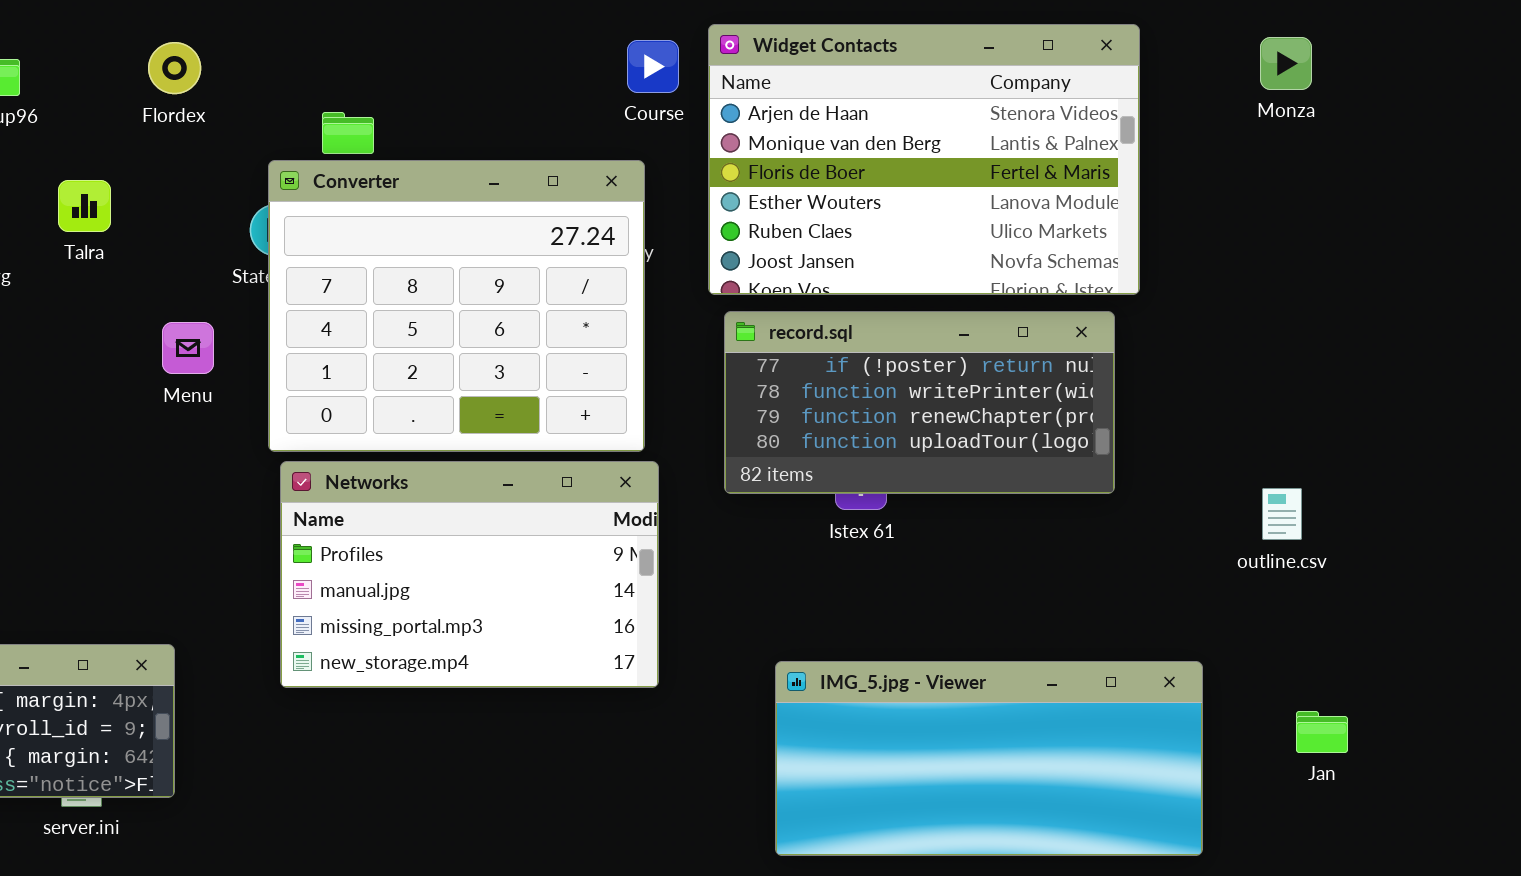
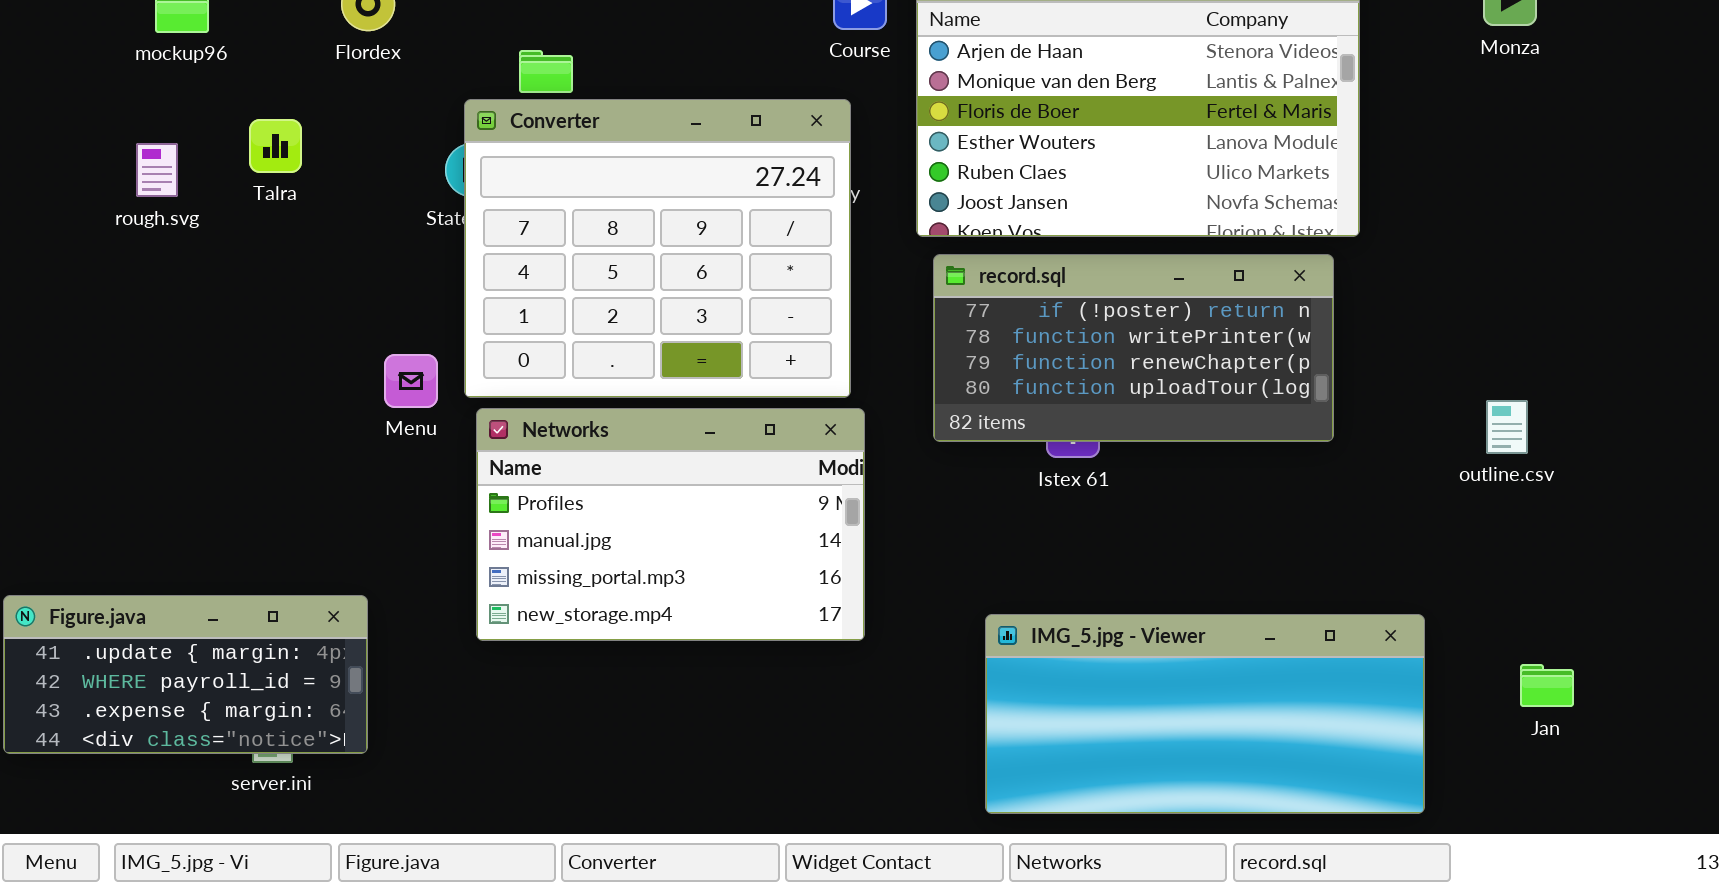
Menu: [162,322,214,374] -> [384,354,438,408], moved
outline.csv: [1262,488,1302,540] -> [1486,400,1528,454], moved

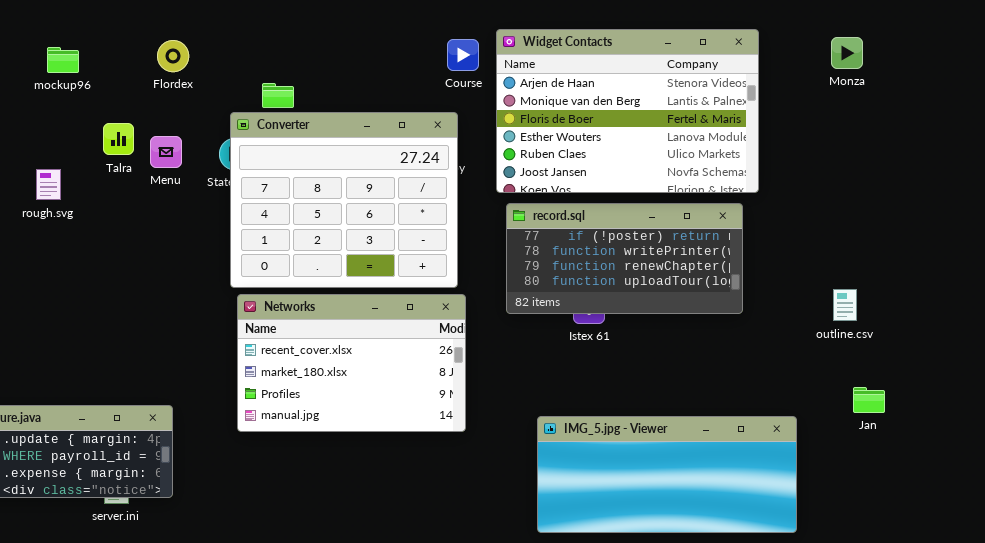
rough.svg: [136,143,178,197] -> [36,169,61,200], moved
Menu: [384,354,438,408] -> [150,136,182,168], moved
Networks: [476,408,865,641] -> [237,294,466,432], scrolled up 2 rows
Jan: [1520,664,1574,707] -> [853,387,885,413], moved

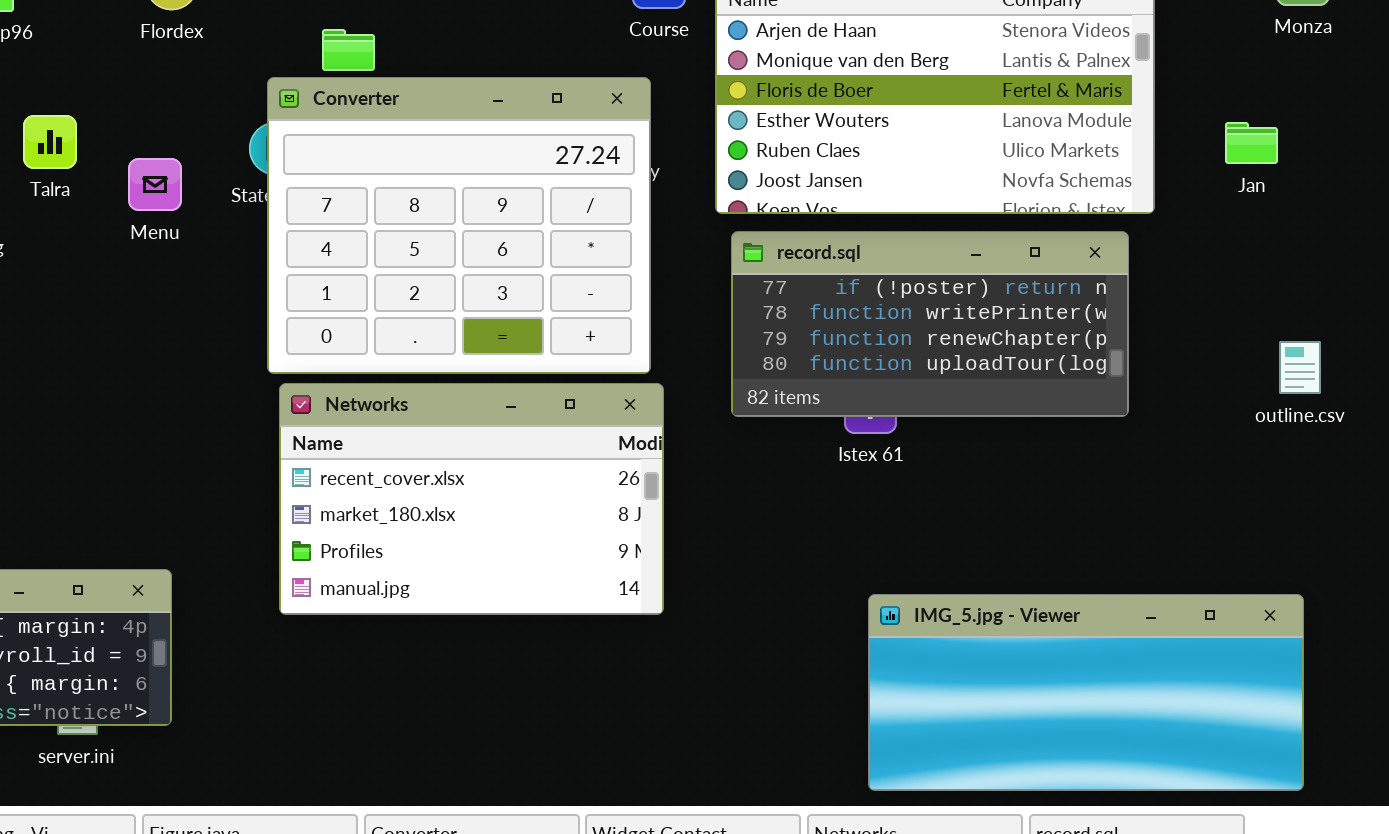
Talra: [103,123,134,155] -> [23,115,77,169], moved
Menu: [150,136,182,168] -> [128,158,182,211], moved
outline.csv: [833,289,857,321] -> [1279,341,1321,394], moved
Jan: [853,387,885,413] -> [1225,122,1278,164], moved
IMG_5.jpg - Viewer: [537,416,797,533] -> [868,594,1304,791], moved

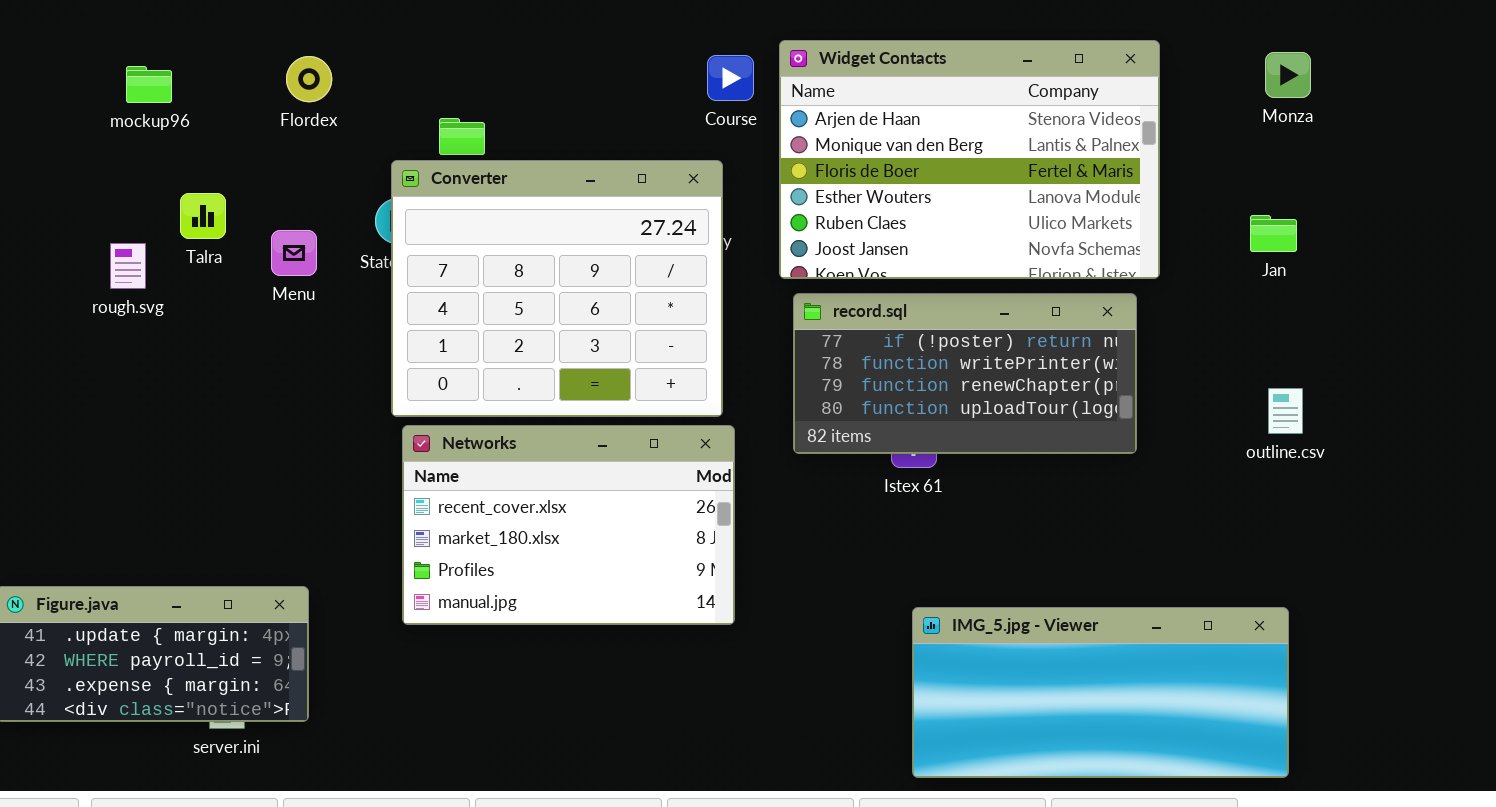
Jan: [1225,122,1278,164] -> [1250,215,1297,252], moved

